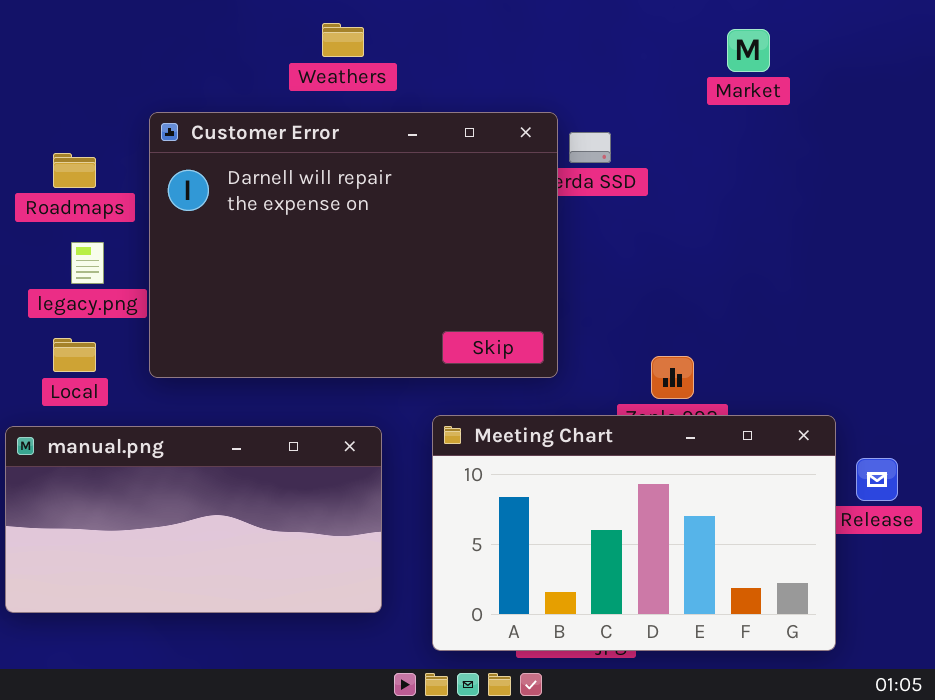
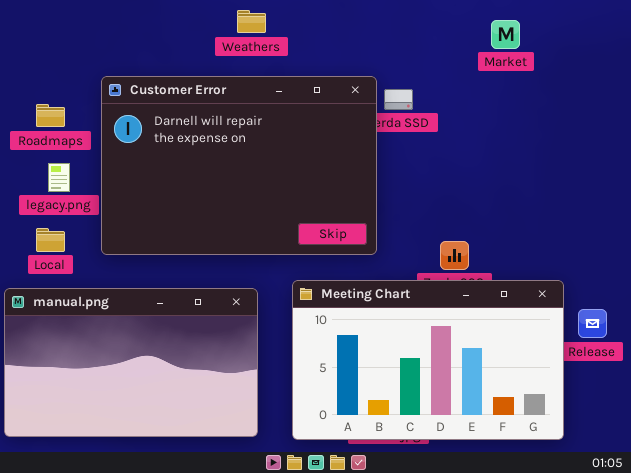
Weathers: [322,23,364,57] -> [237,10,266,33], moved
manual.png: [5,426,382,613] -> [4,288,258,437], resized

